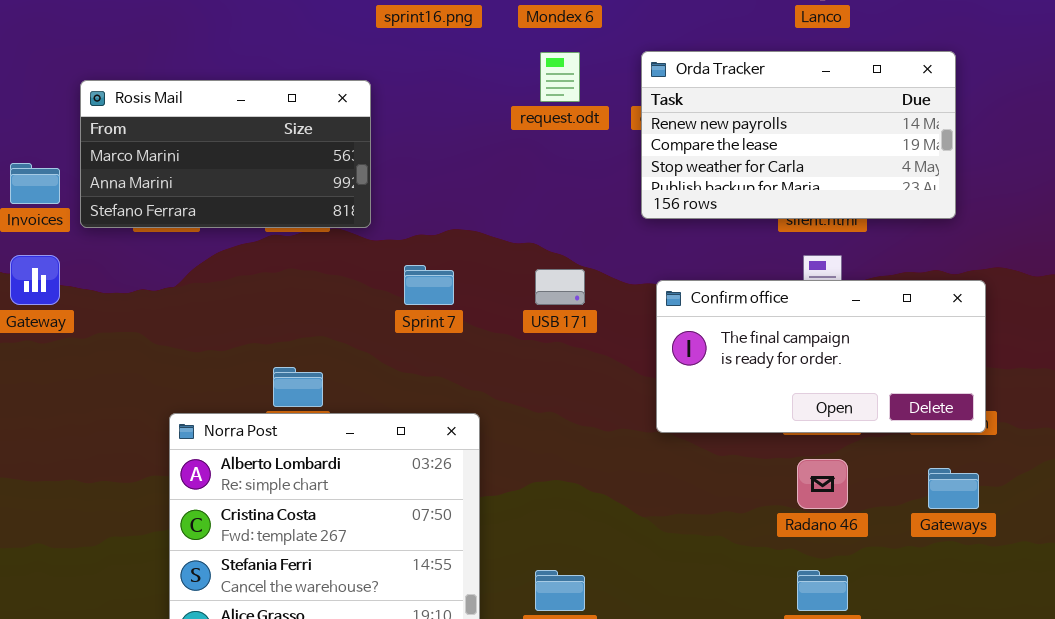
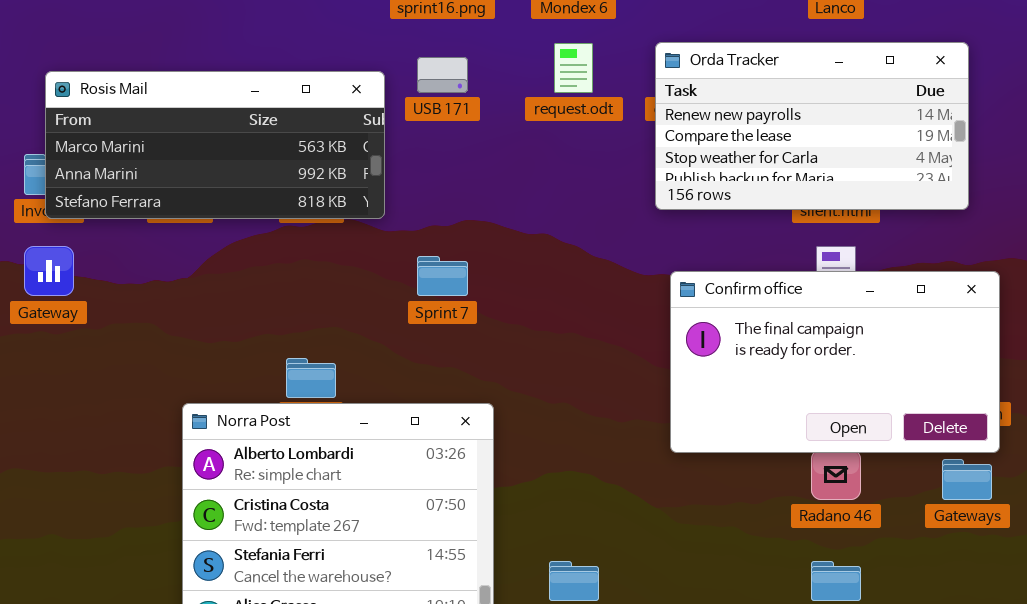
Rosis Mail: [80,80,371,228] -> [45,71,385,219], resized
USB 171: [535,269,585,305] -> [417,57,468,93], moved
Confirm office: [656,280,986,433] -> [670,271,1000,453], resized

